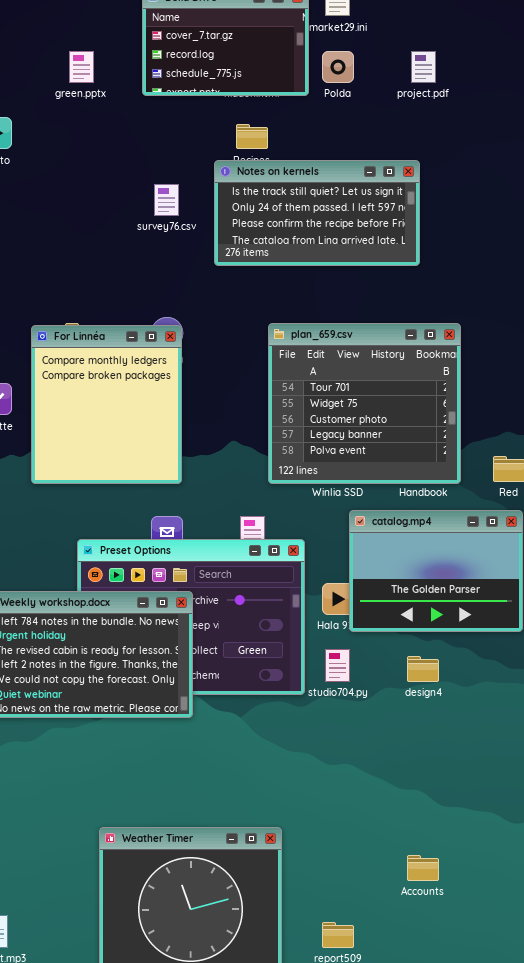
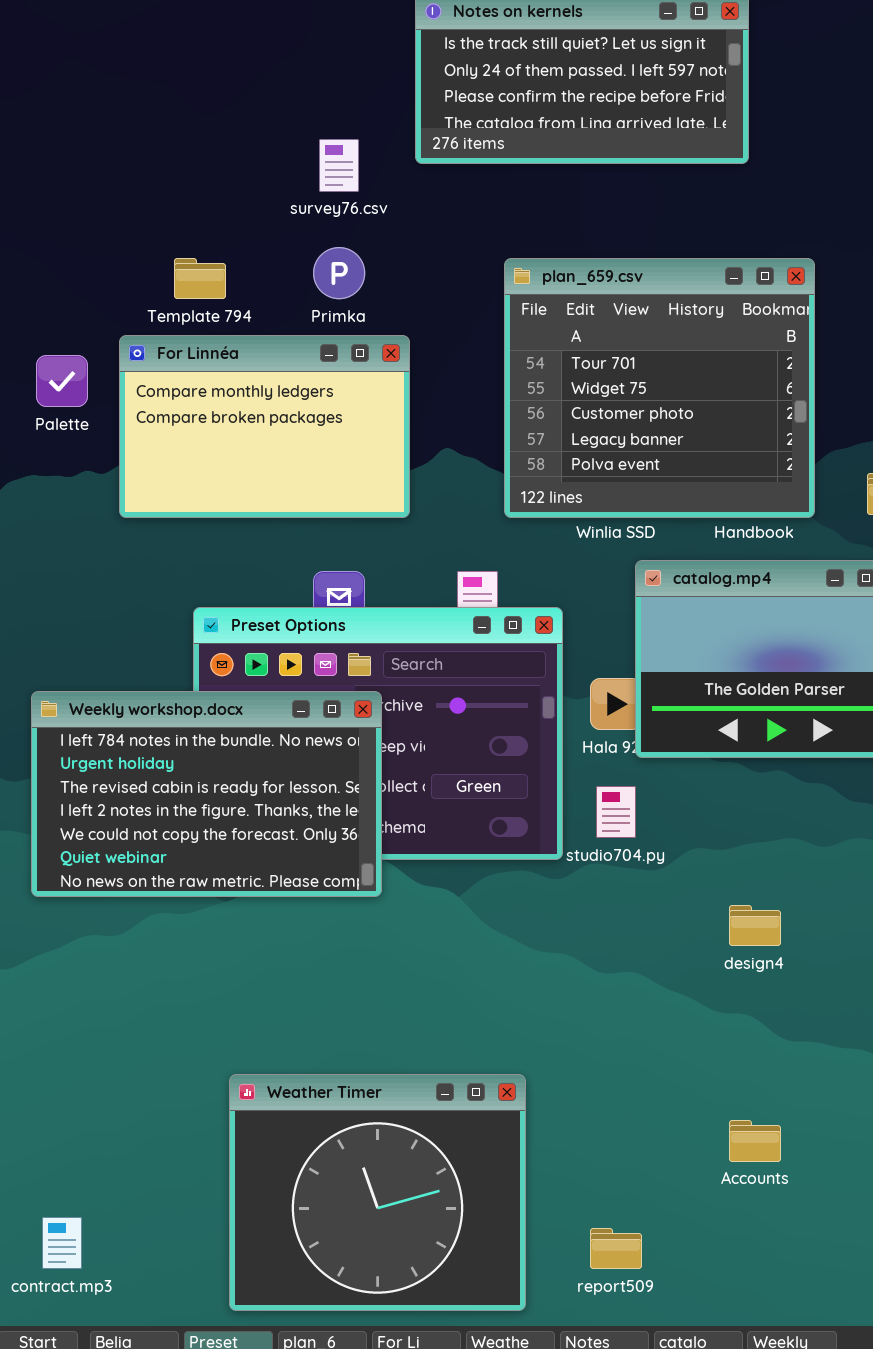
survey76.csv: [154,184,179,216] -> [319,139,359,192], moved
For Linnéa: [31,325,182,484] -> [119,335,410,518], resized
design4: [407,656,439,682] -> [729,905,781,946], moved

